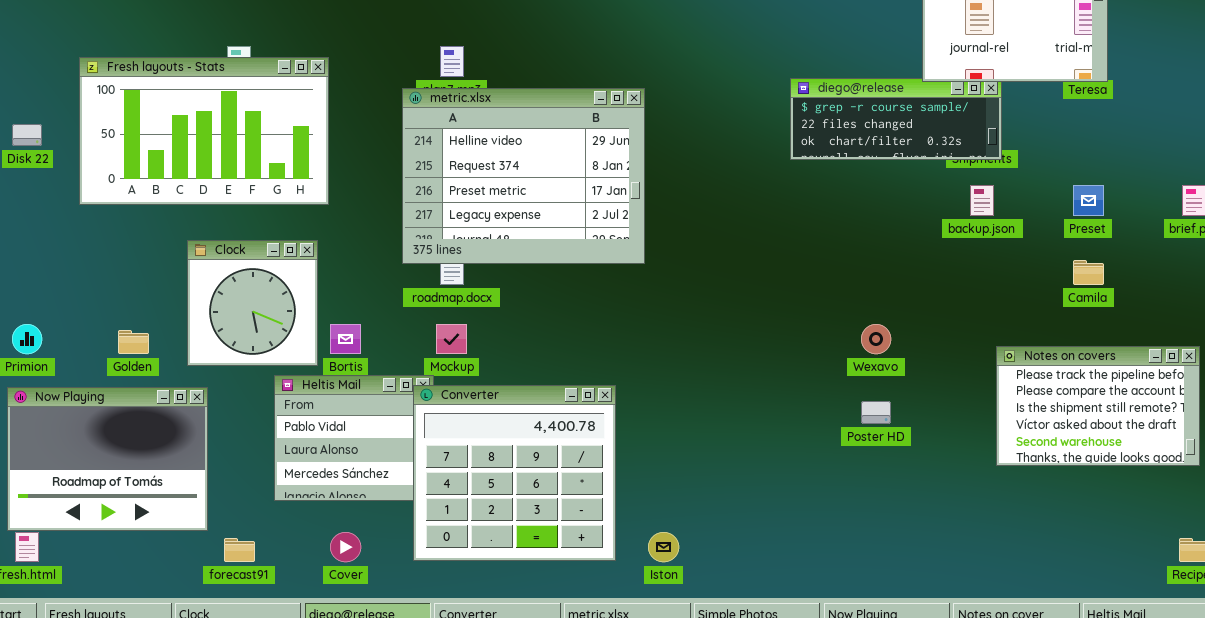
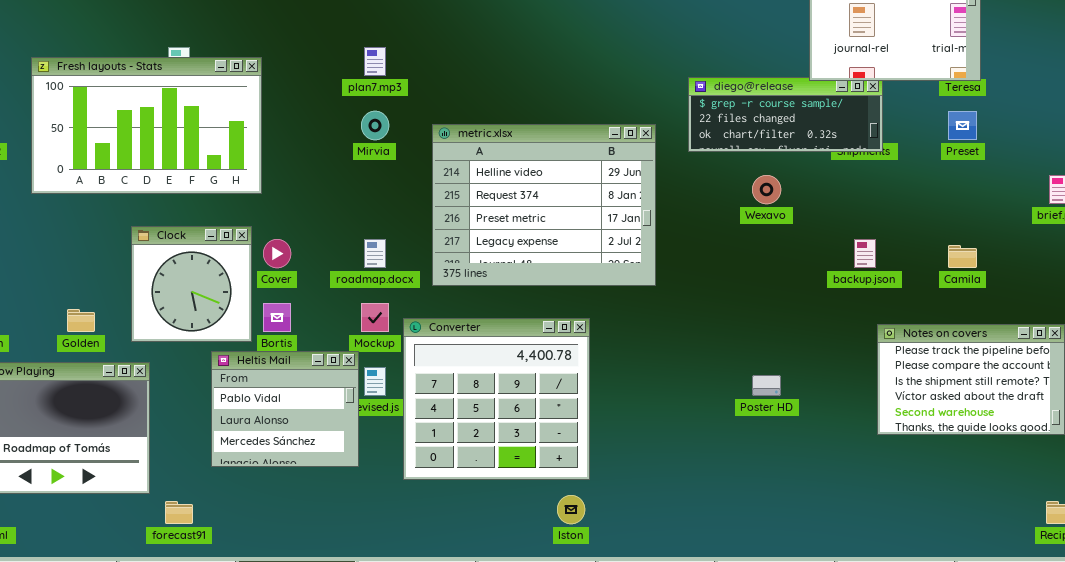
metric.xlsx: [402,88,645,264] -> [432,124,656,286], moved
backup.json: [970,185,994,216] -> [854,239,876,268], moved
Preset: [1073,185,1104,216] -> [948,111,977,140], moved
Wexavo: [861,324,891,354] -> [752,175,781,204], moved
Converter: [413,385,616,561] -> [403,318,590,480], moved
Cover: [330,532,361,562] -> [263,239,291,268], moved

